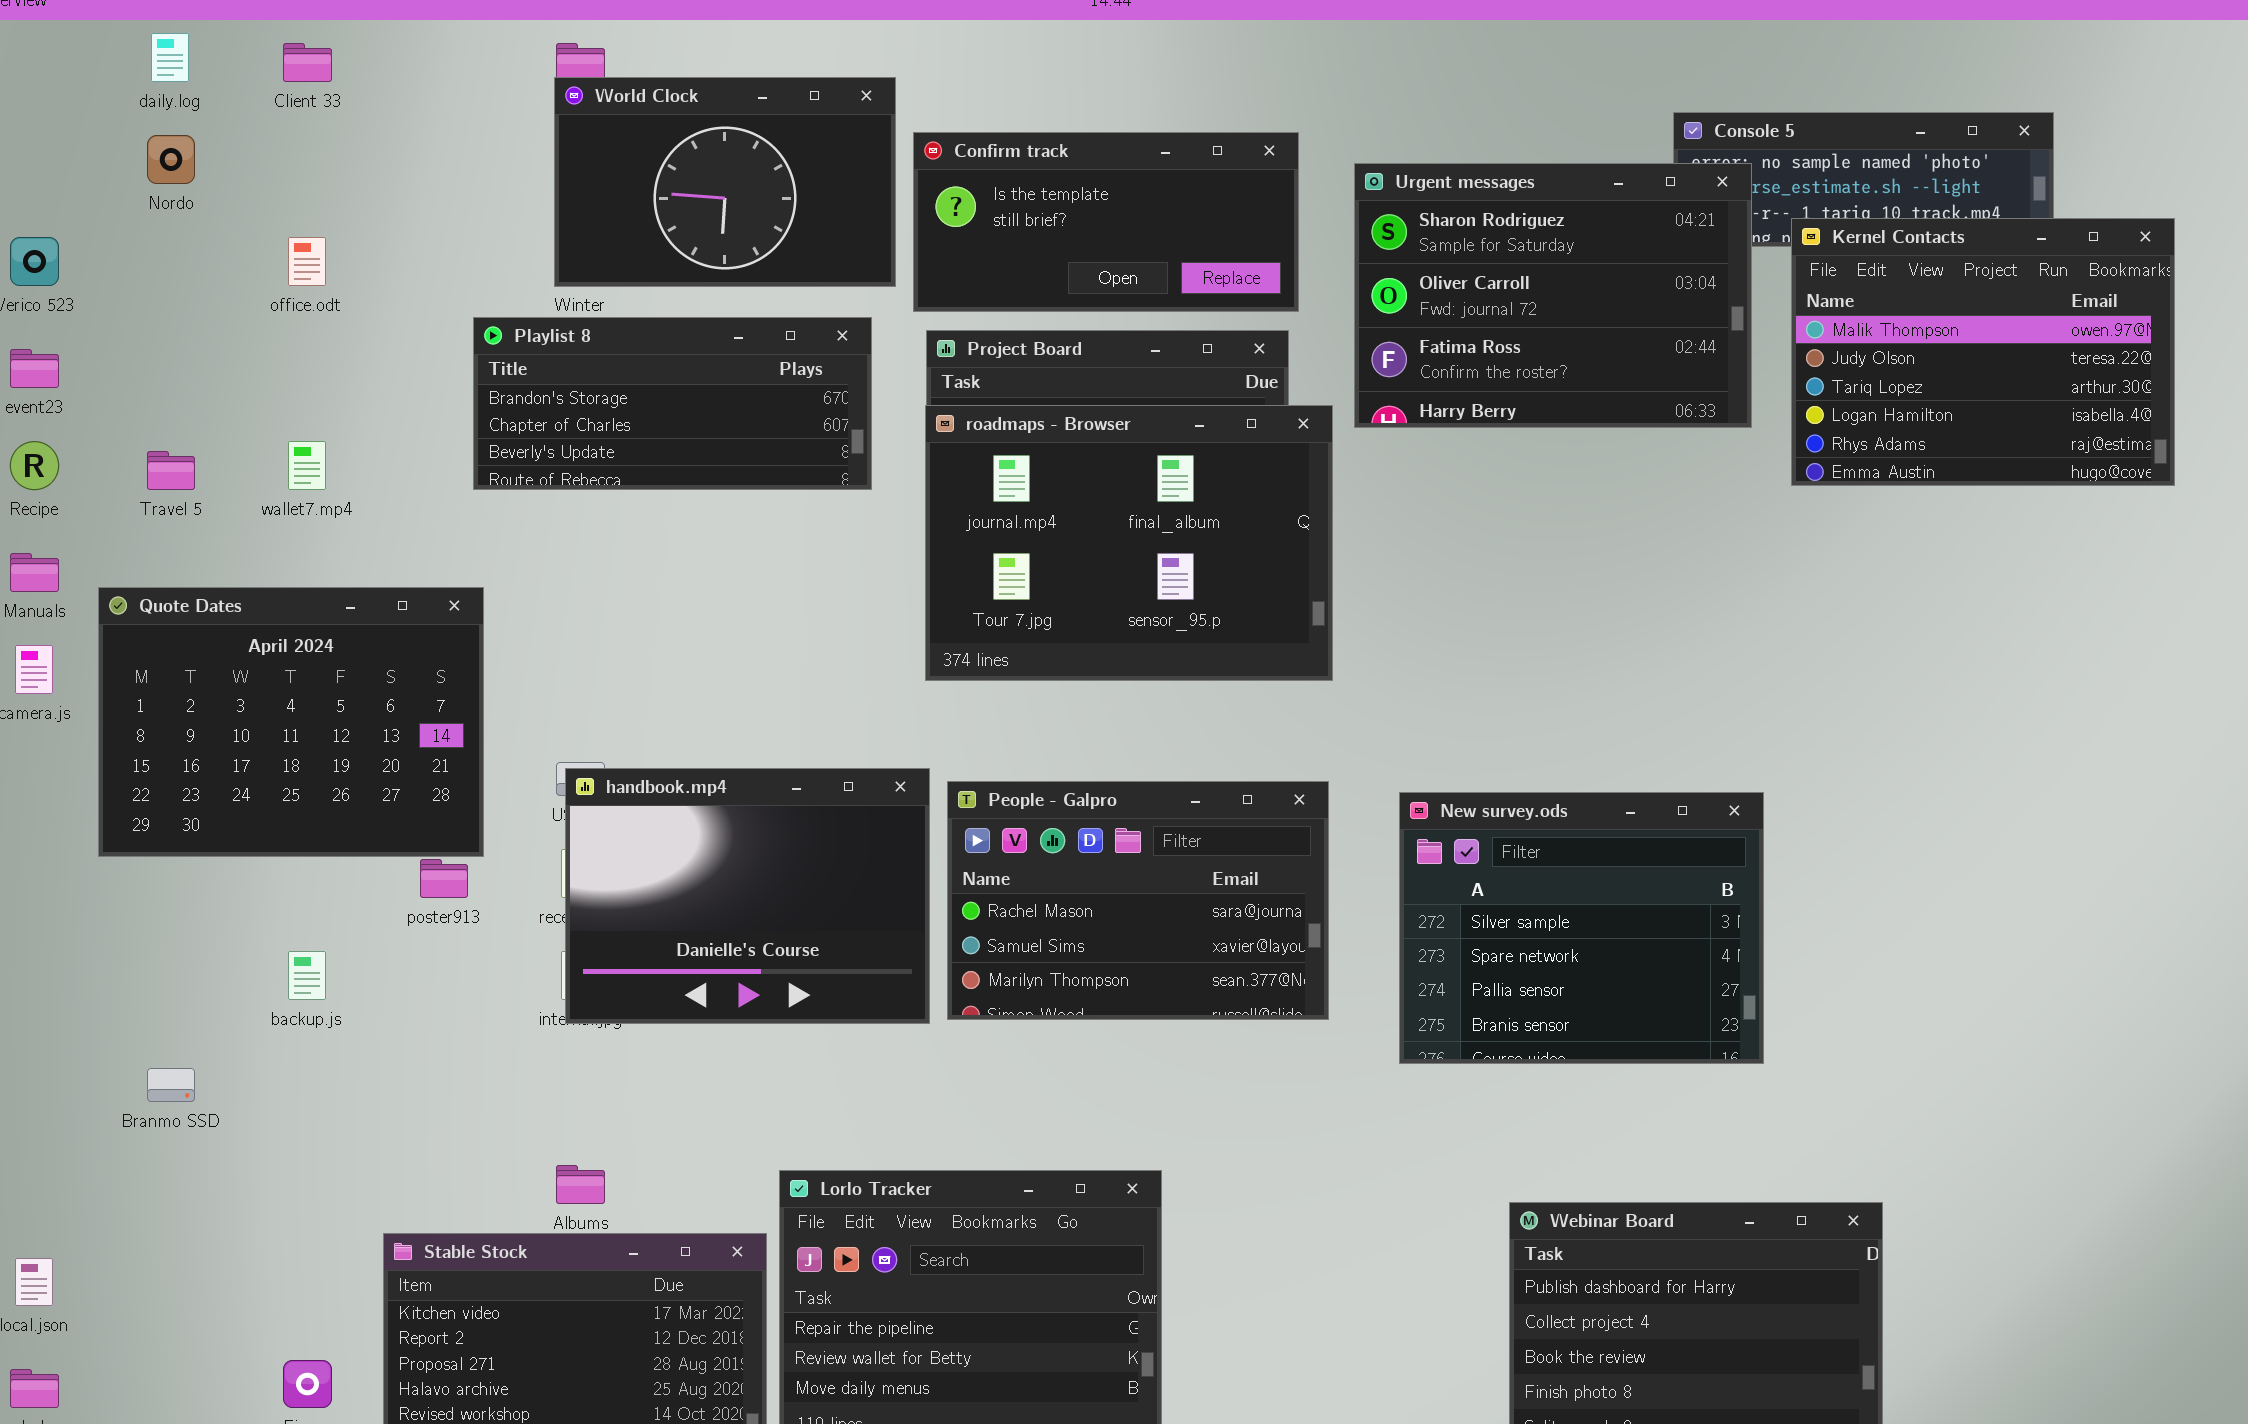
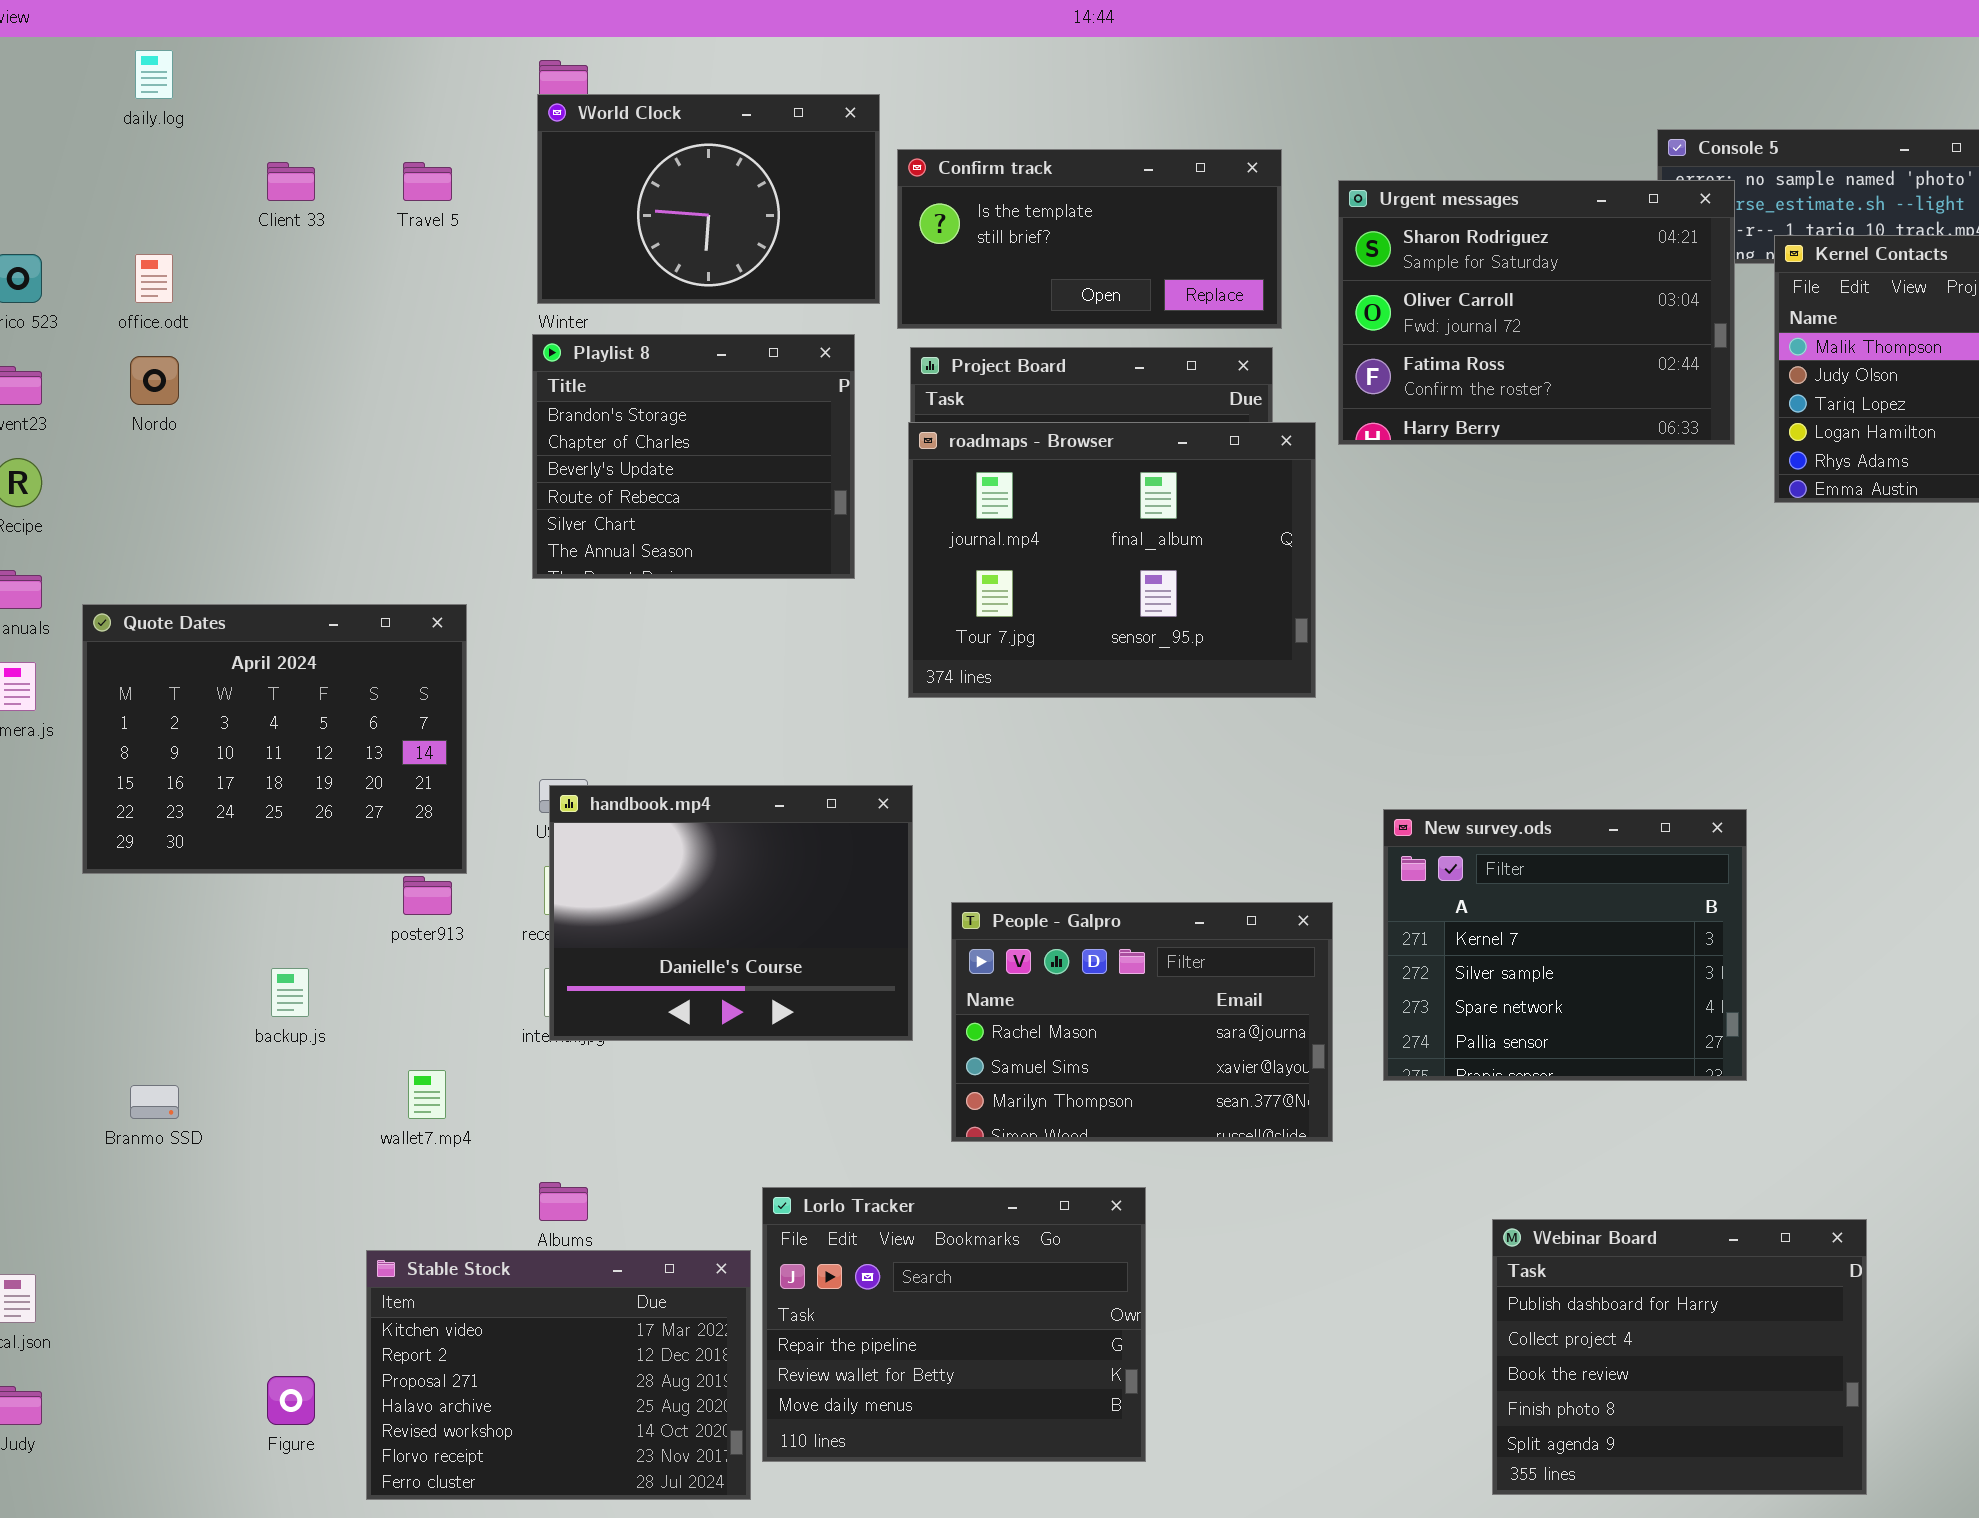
Client 33: [283,43,332,82] -> [267,162,315,201], moved
Nordo: [147,135,195,184] -> [130,356,179,405], moved
office.odt: [288,237,326,286] -> [135,254,173,303], moved
Playlist 8: [473,317,872,490] -> [532,334,855,579], resized
wallet7.mp4: [288,441,326,490] -> [408,1070,446,1119], moved
Travel 5: [147,451,195,490] -> [403,162,452,201], moved
People - Galpro: [947,781,1329,1020] -> [951,902,1333,1142], moved
New survey.ods: [1399,792,1764,1064] -> [1383,809,1747,1081], scrolled up 1 row

